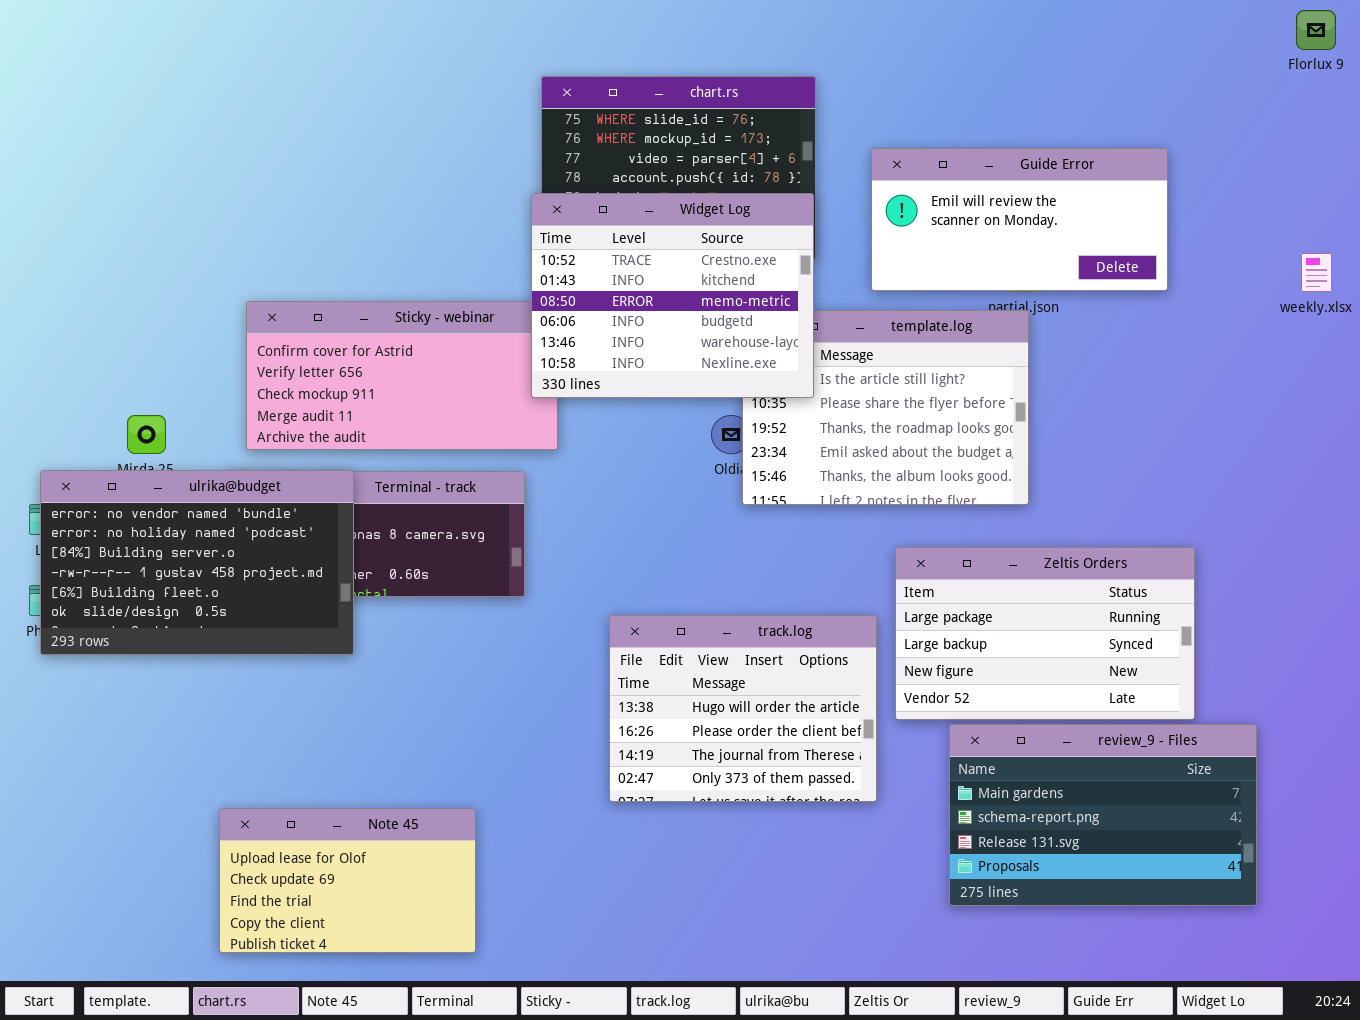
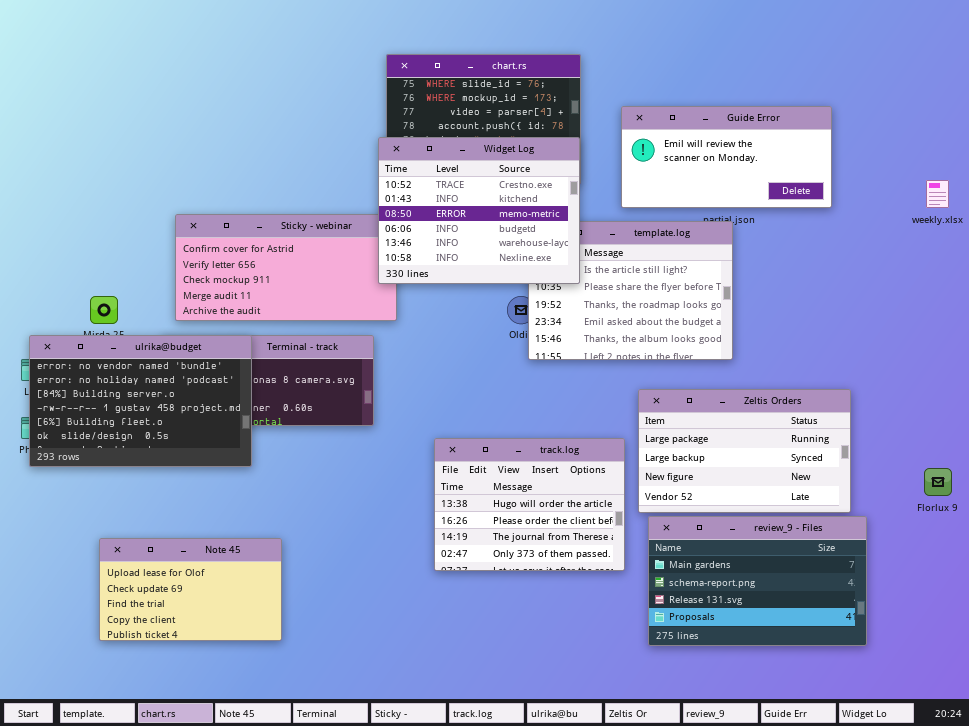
Florlux 9: [1296,10,1336,50] -> [924,468,952,496], moved
review_9 - Files: [949,724,1257,906] -> [648,516,867,646], moved
Note 45: [219,808,476,953] -> [99,538,282,641], moved

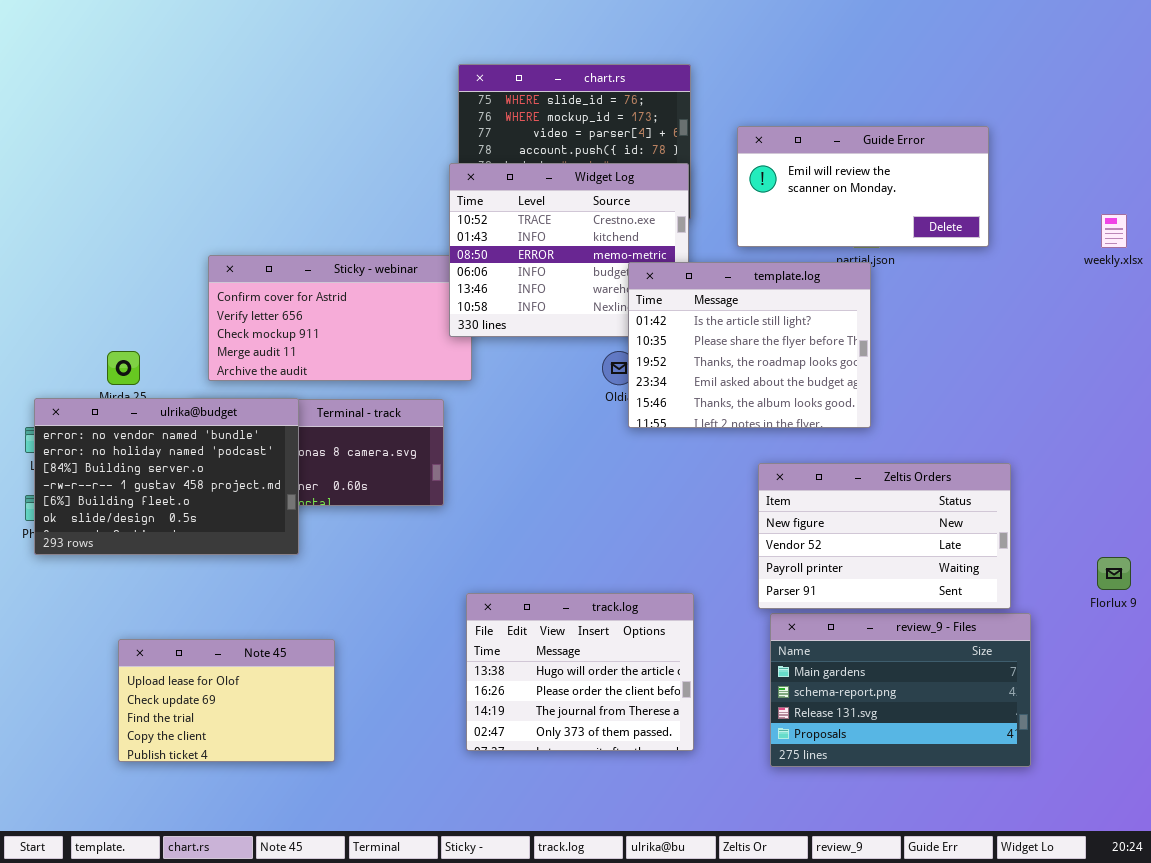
template.log: [528,221,733,360] -> [628,262,871,428], raised
Zeltis Orders: [638,389,851,513] -> [758,463,1011,609], scrolled down 2 rows
track.log: [434,438,625,571] -> [466,593,694,751], moved

